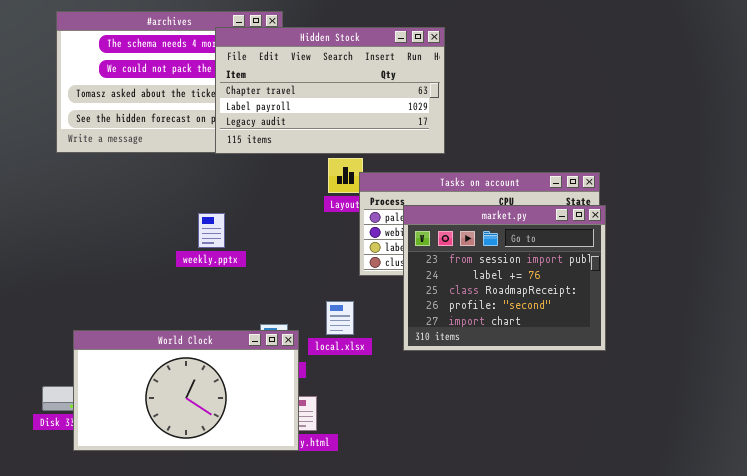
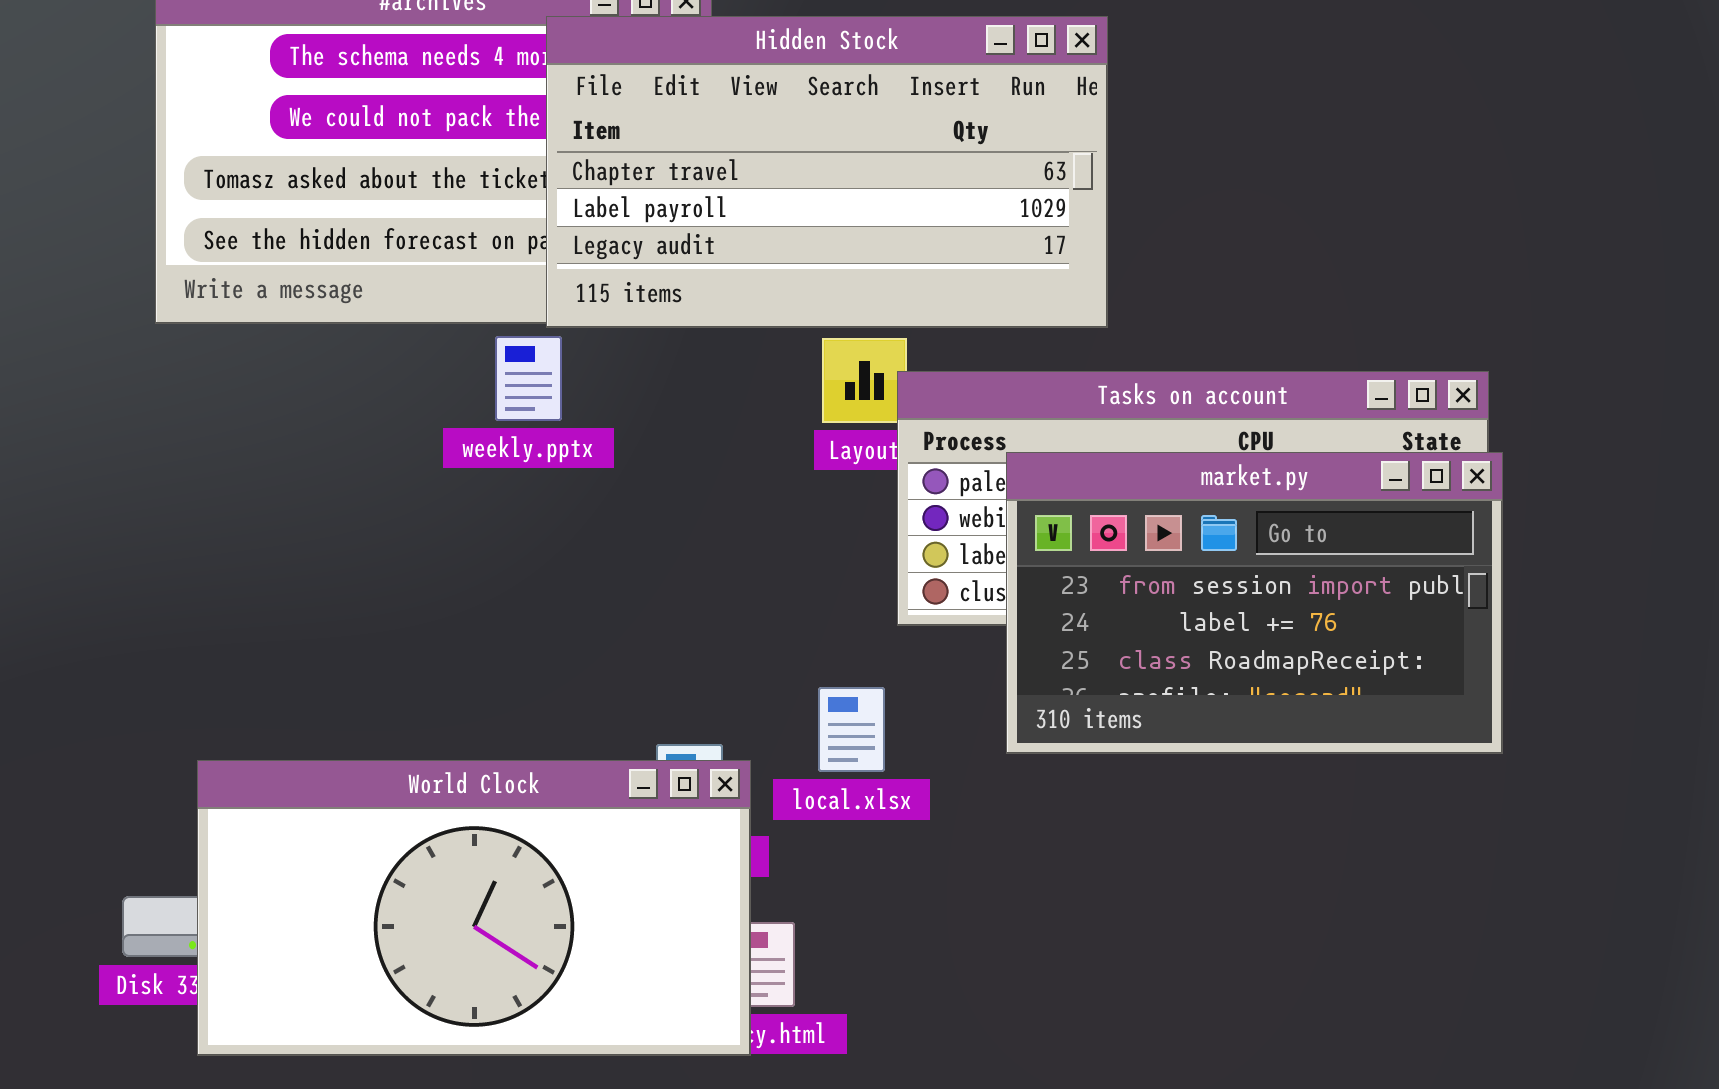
market.py: [403,205,606,351] -> [1006,452,1503,754], resized
weekly.pptx: [198,213,225,248] -> [495,336,562,421], moved

